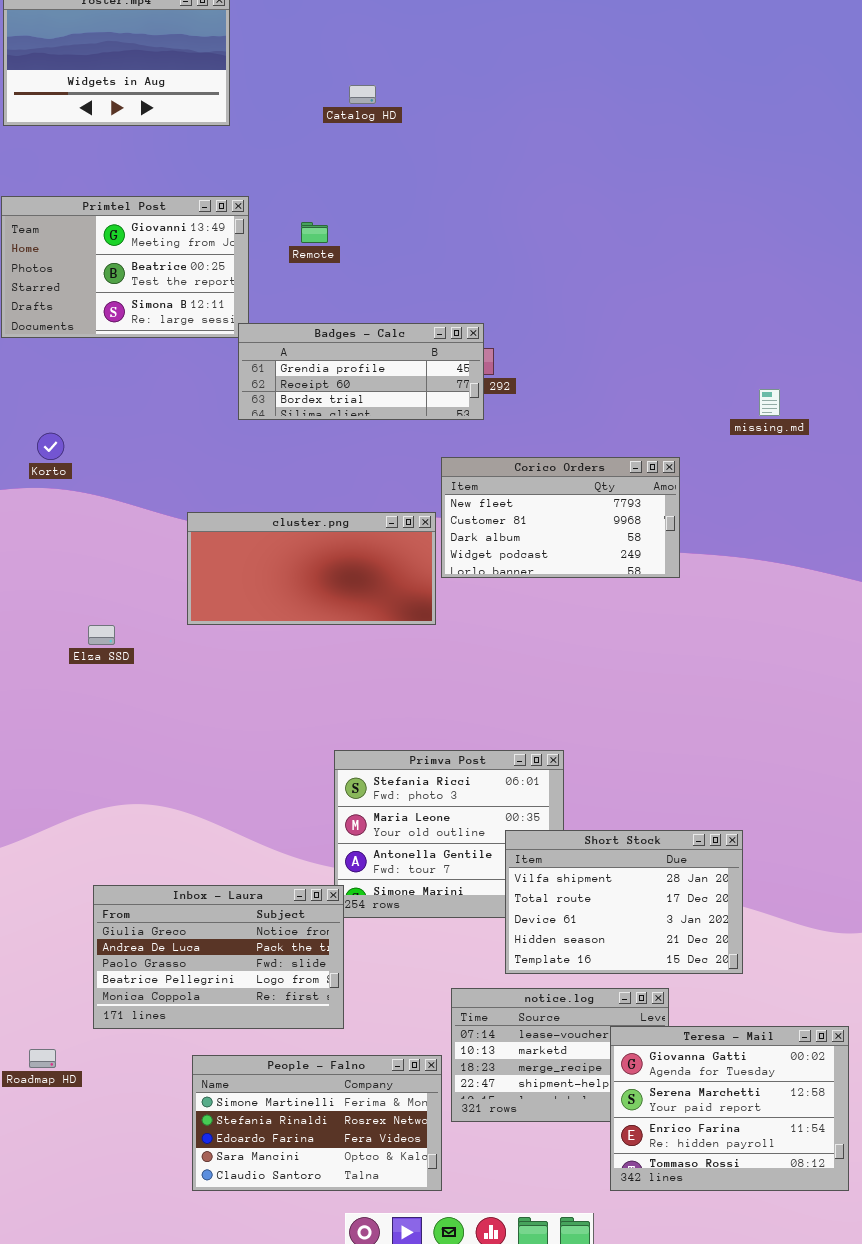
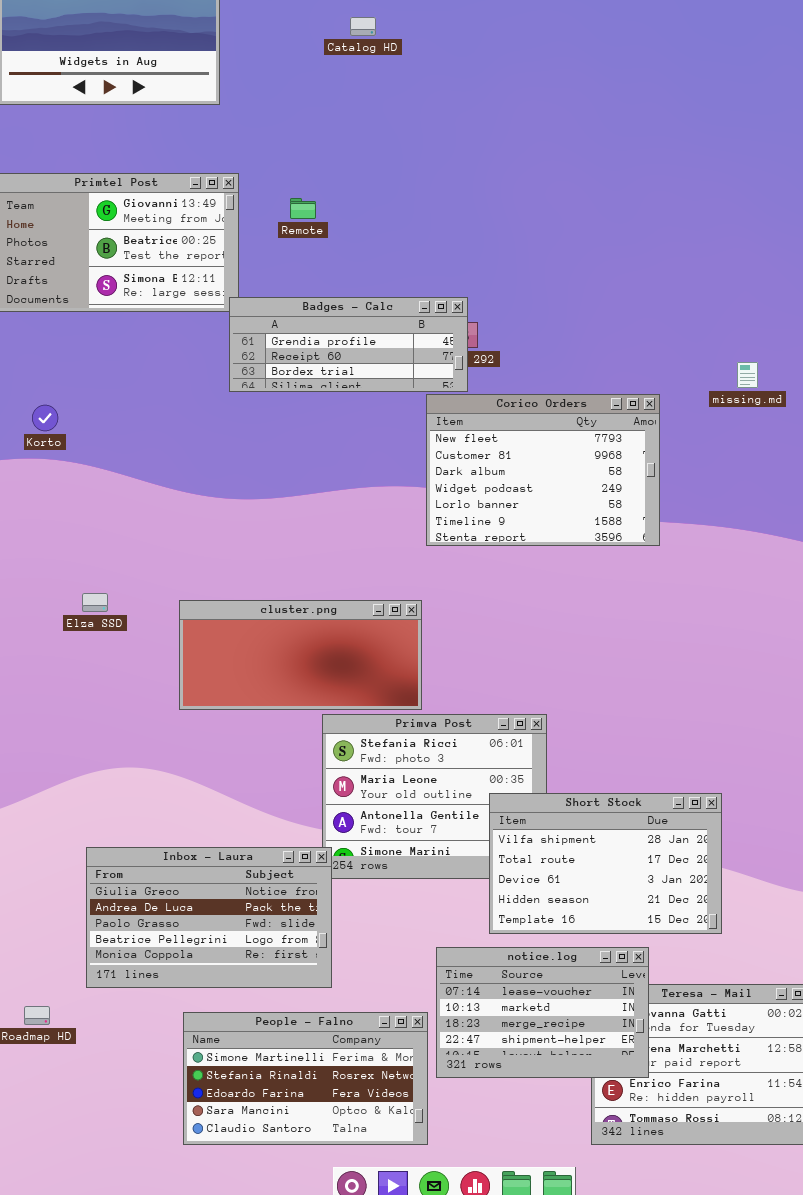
Catalog HD: [349,85,376,104] -> [350,17,376,36], moved
Corico Orders: [441,457,680,578] -> [426,394,660,546], resized
cluster.png: [187,512,436,625] -> [179,600,422,710], moved
notice.log: [451,988,669,1122] -> [436,947,649,1078], raised

